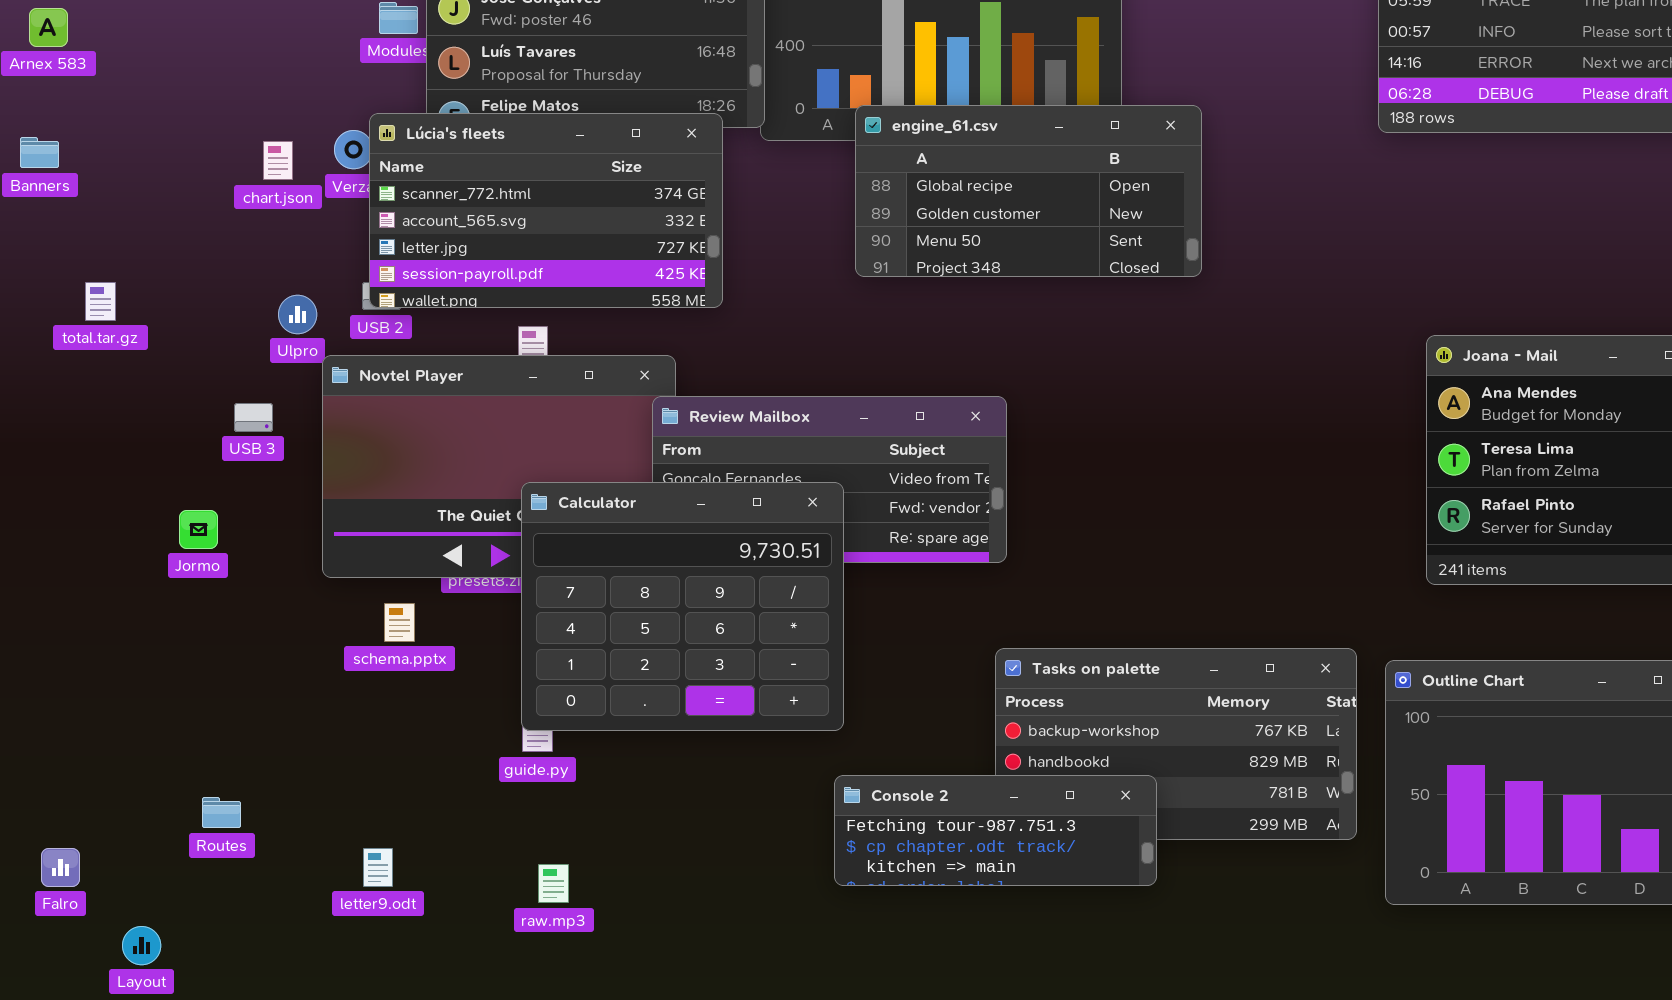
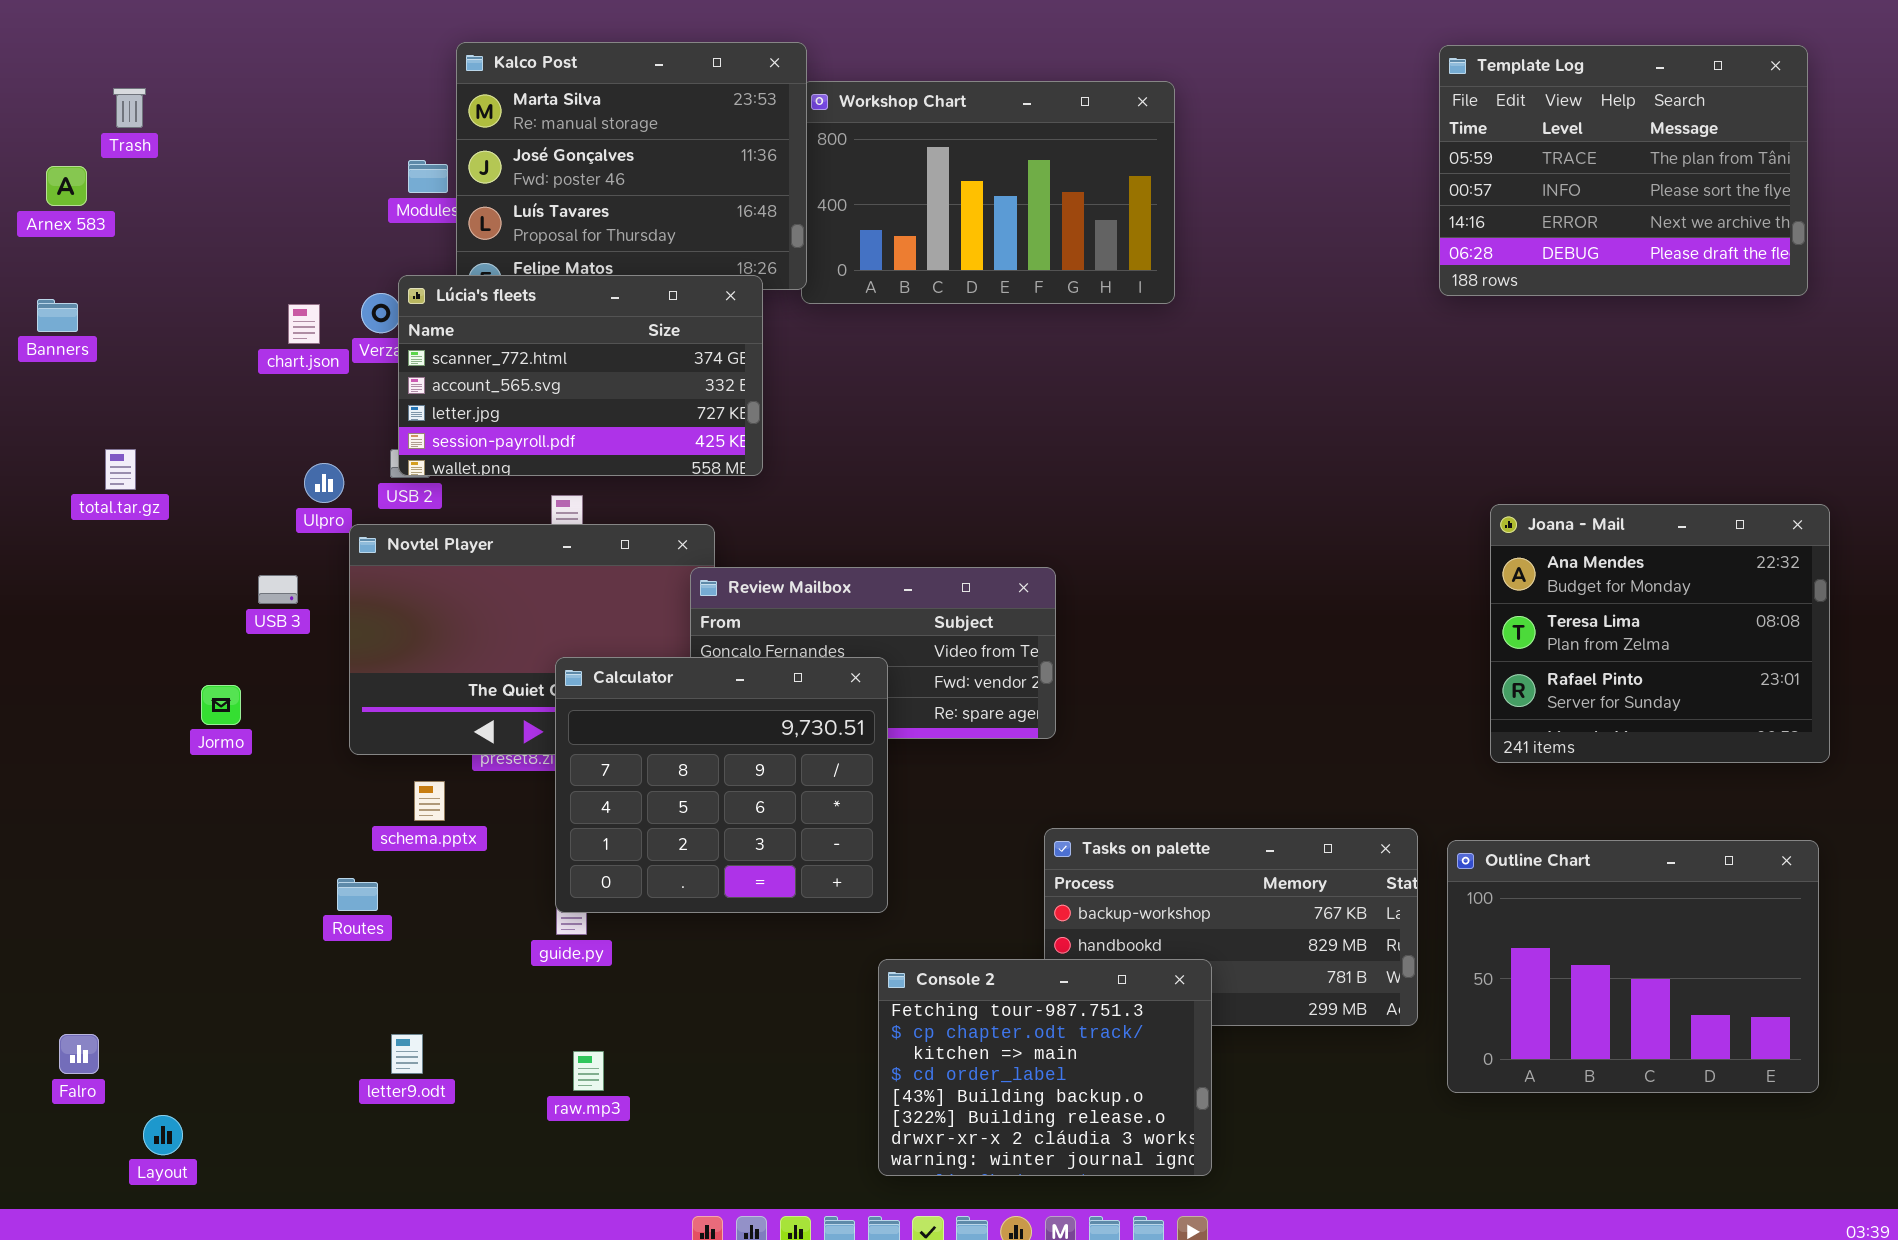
engine_61.csv: [855,105,1202,277] -> none, closed
Console 2: [834,775,1157,886] -> [878,959,1212,1176], resized
Routes: [202,797,241,828] -> [337,878,378,911], moved

